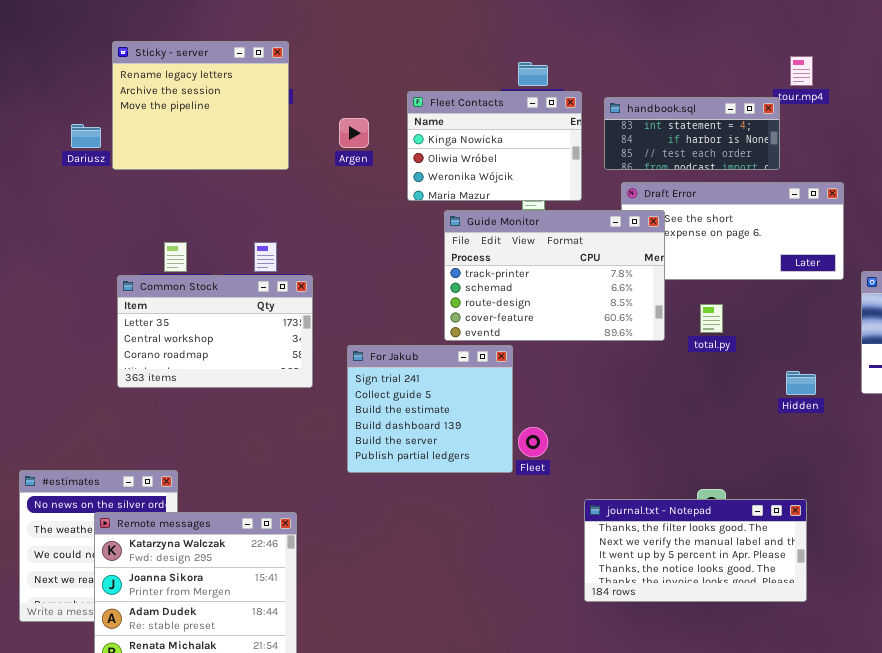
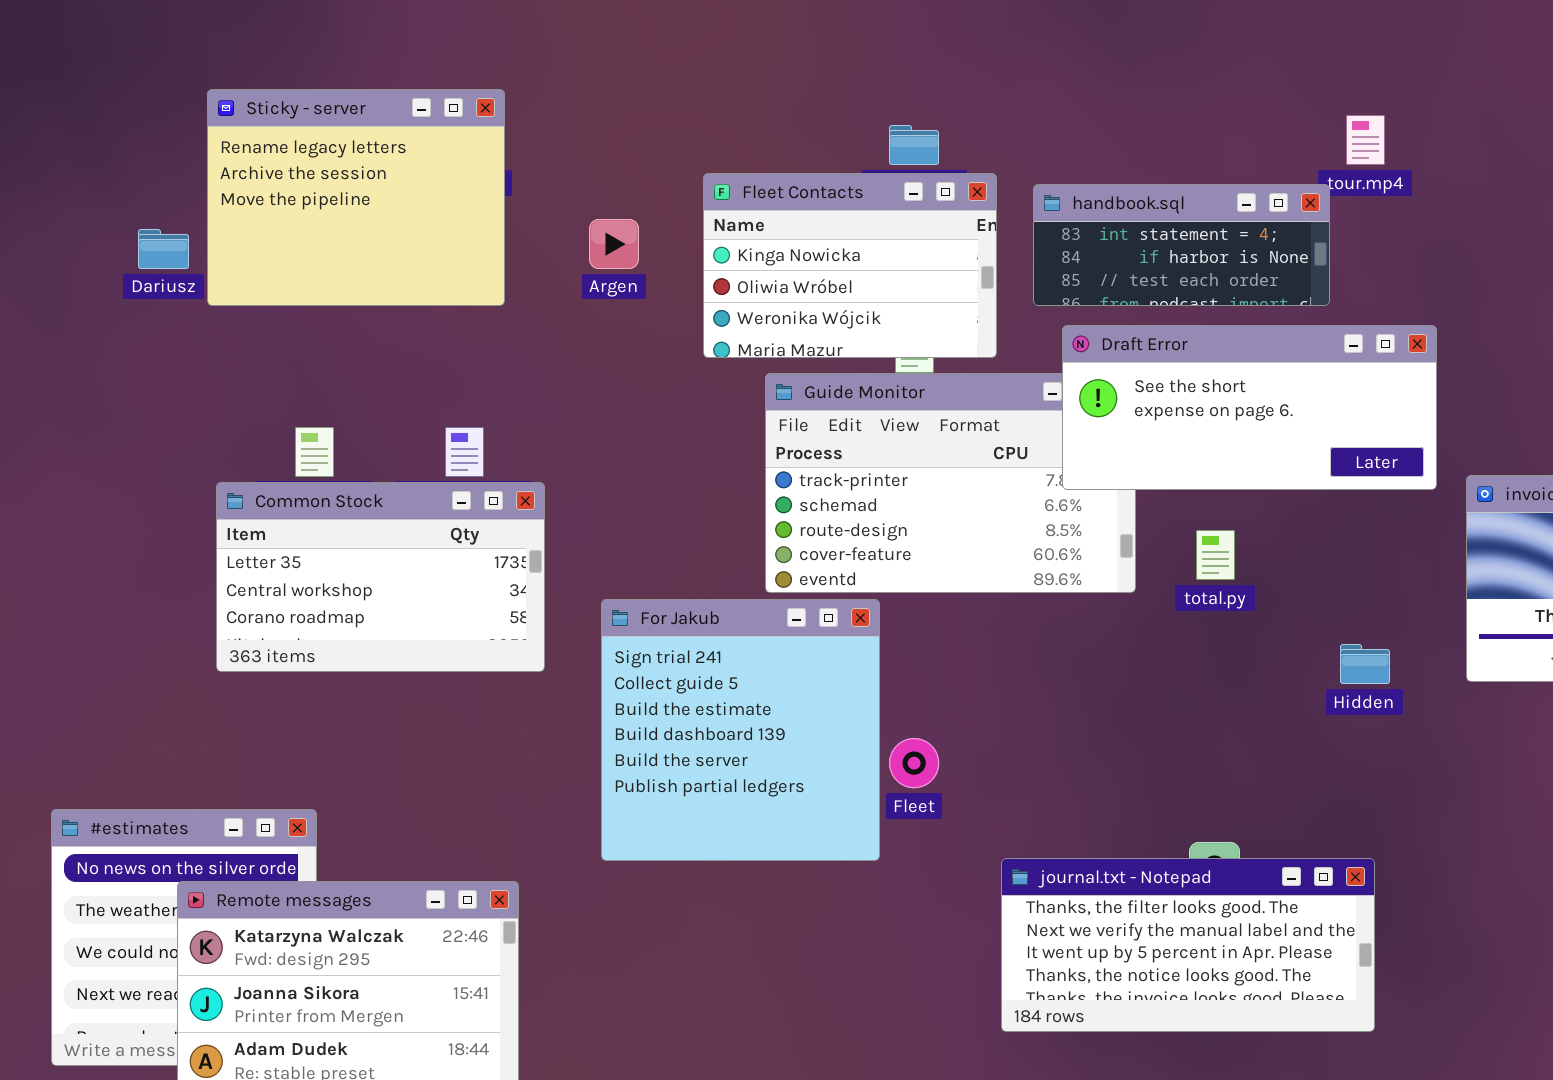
Draft Error: [621,182,844,280] -> [1062,325,1437,490], raised
For Jakub: [347,345,513,473] -> [601,599,880,861], resized

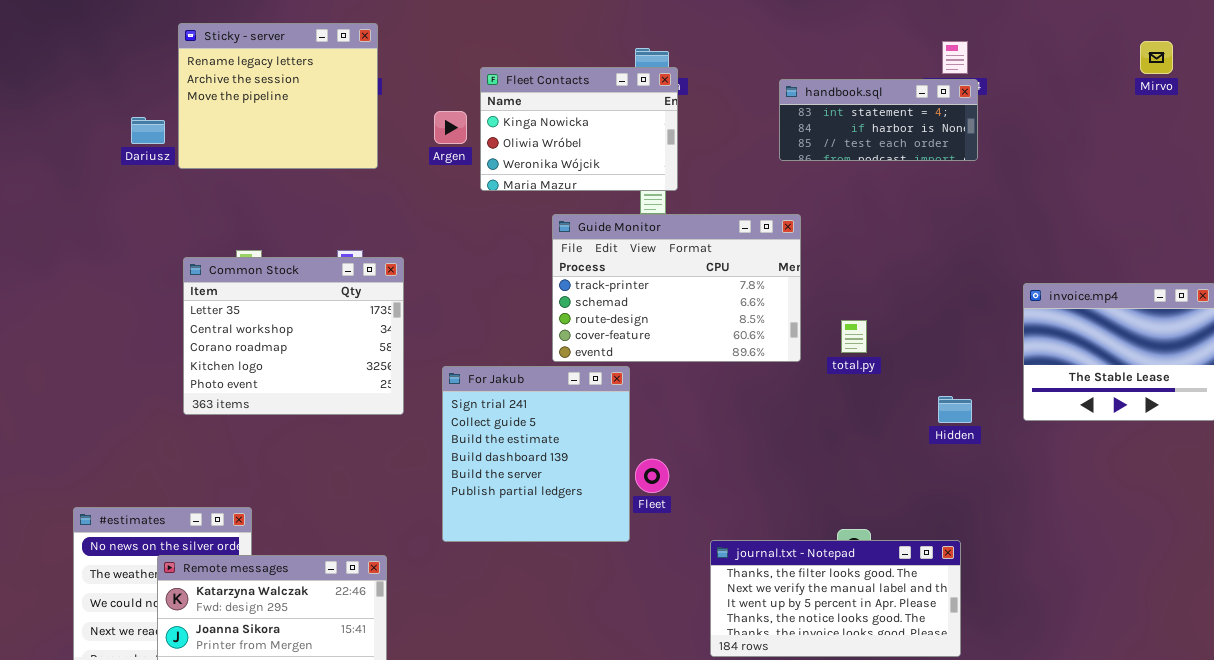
Fleet Contacts: [703,173,997,358] -> [480,67,678,191], moved
handbook.sql: [1033,184,1330,306] -> [779,79,978,161], moved
Draft Error: [1062,325,1437,490] -> none, closed
Common Stock: [216,482,545,672] -> [183,257,404,415], resized

